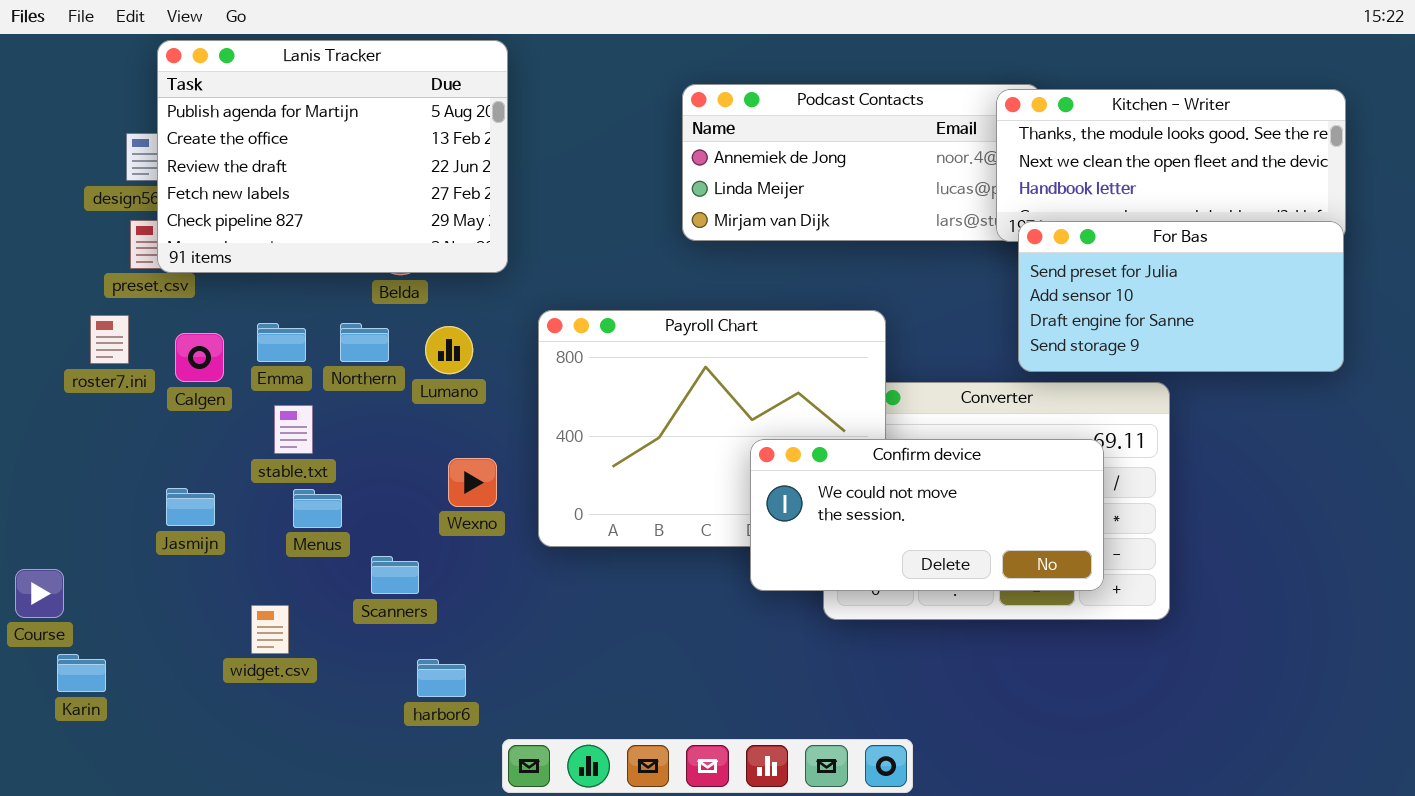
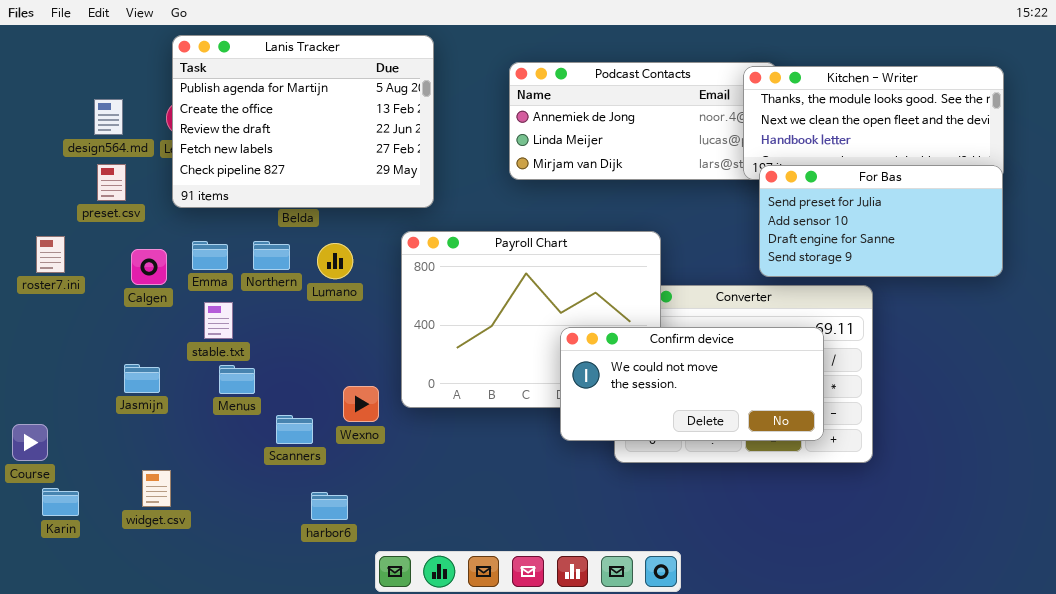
Lanis Tracker: [157,40,508,273] -> [172,35,434,208], moved
roster7.ini: [90,315,129,364] -> [36,236,65,273], moved
Wexno: [448,458,497,507] -> [343,386,379,422], moved
widget.csv: [251,605,289,654] -> [142,470,171,507], moved

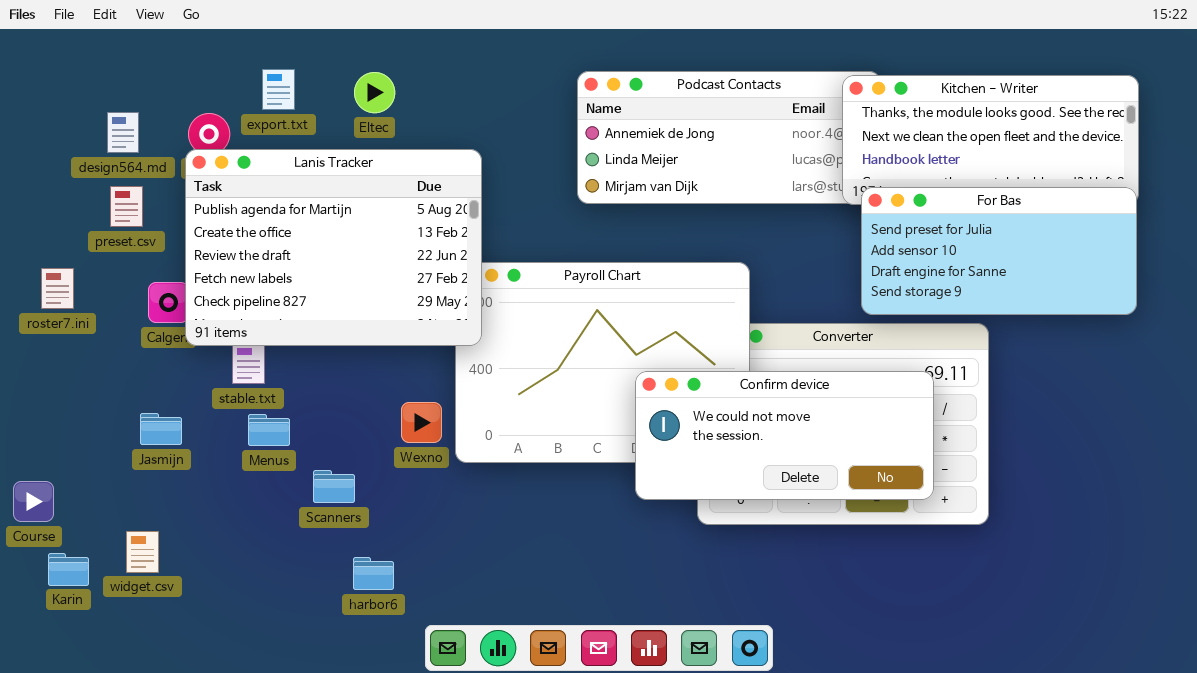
Lanis Tracker: [172,35,434,208] -> [185,149,482,346], moved
Wexno: [343,386,379,422] -> [401,402,442,443], moved
widget.csv: [142,470,171,507] -> [126,531,159,573], moved

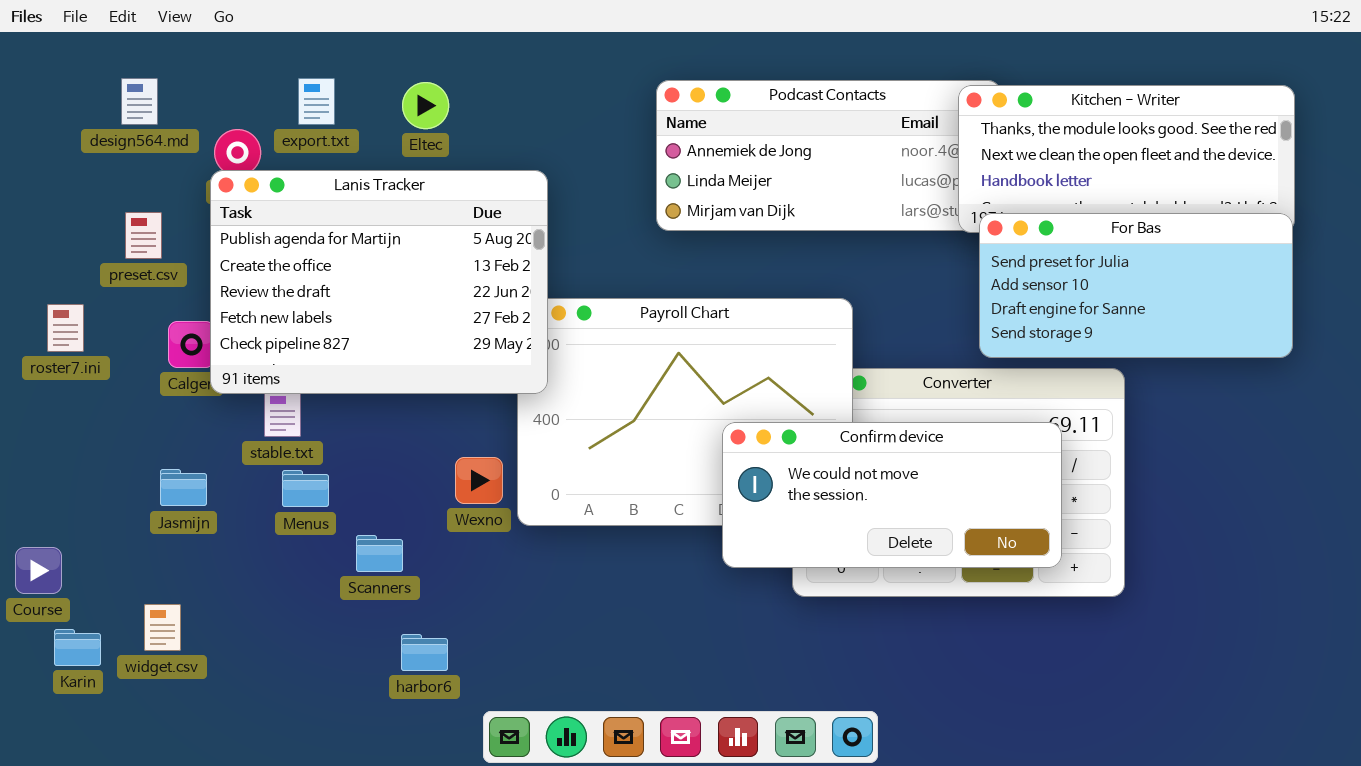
design564.md: [107,112,139,153] -> [121,78,158,125], moved

